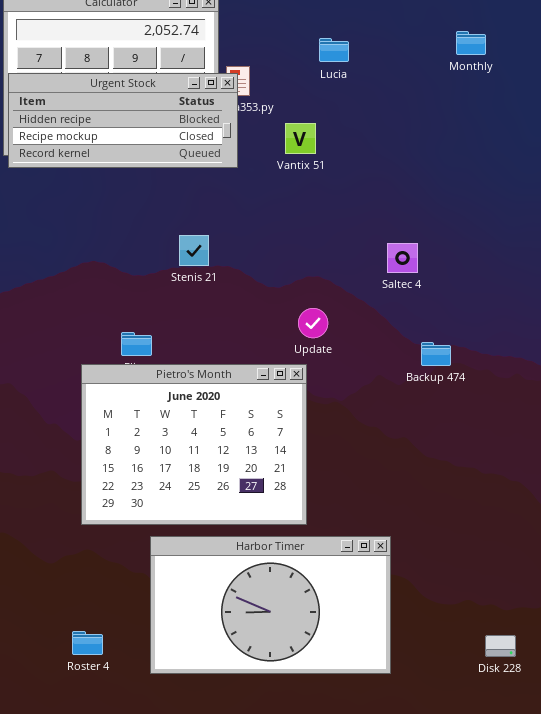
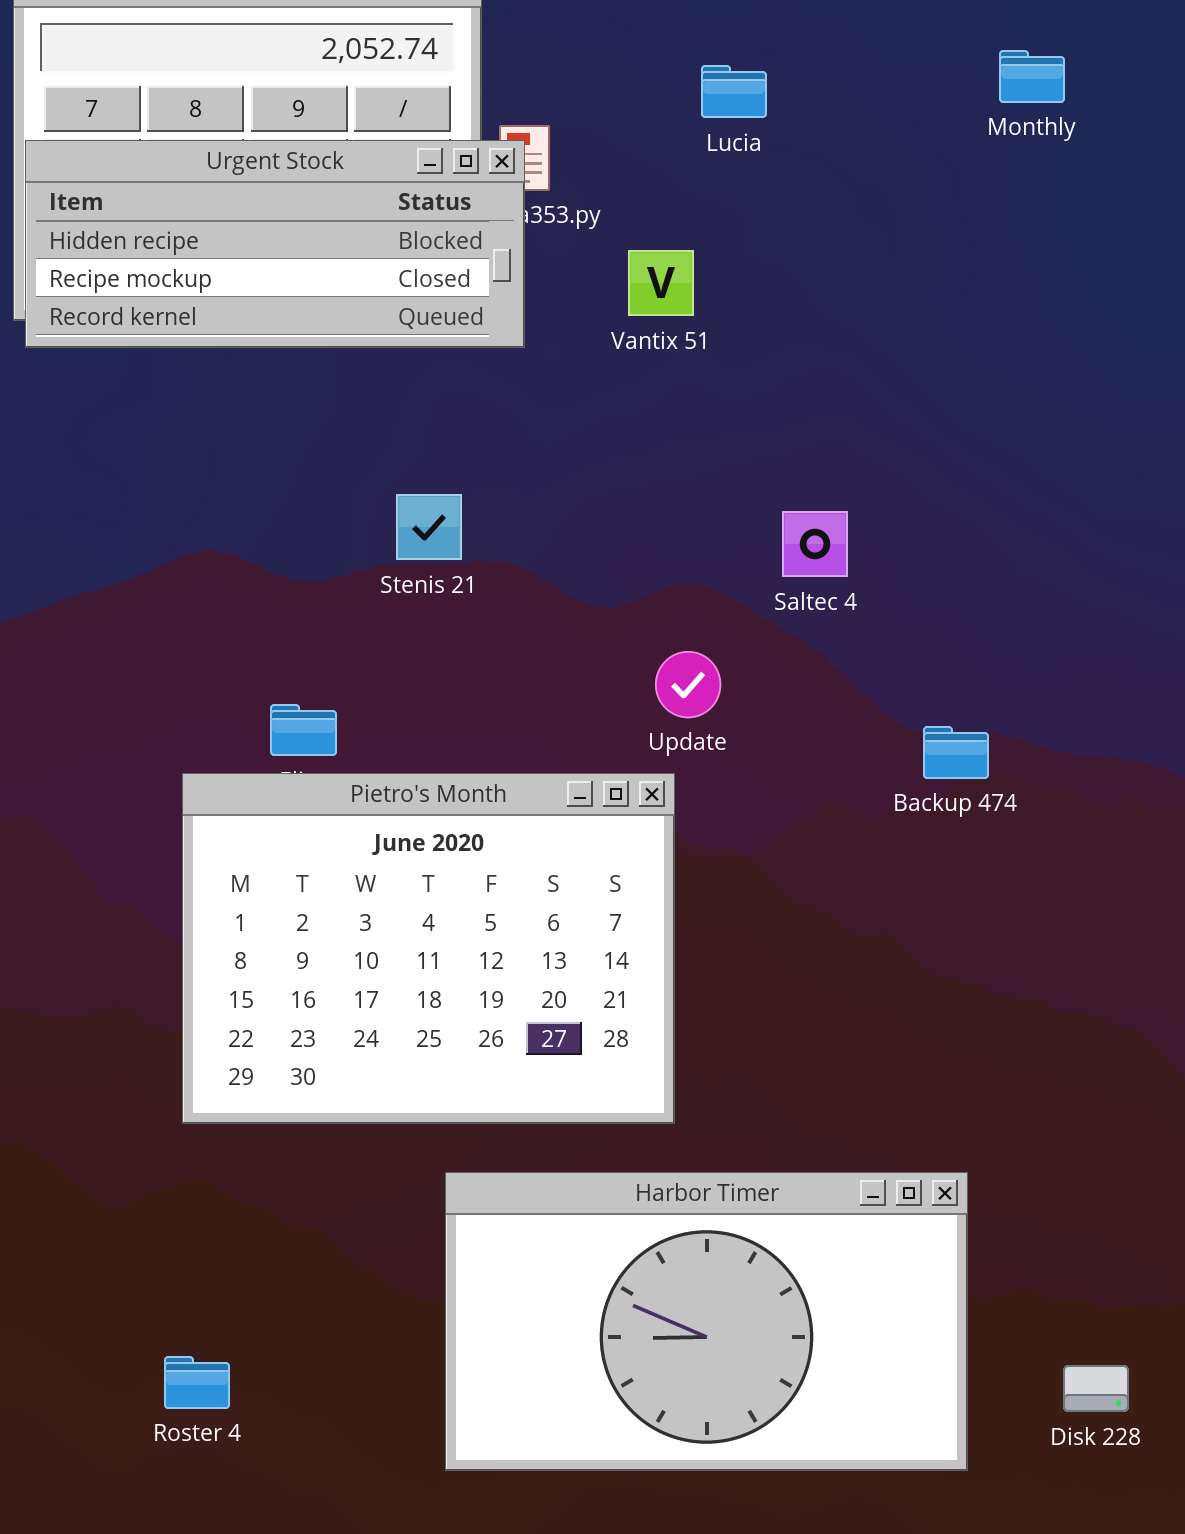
Saltec 4: [387,243,418,273] -> [782,511,848,577], moved
Harbor Timer: [150,536,391,674] -> [445,1172,968,1471], moved

